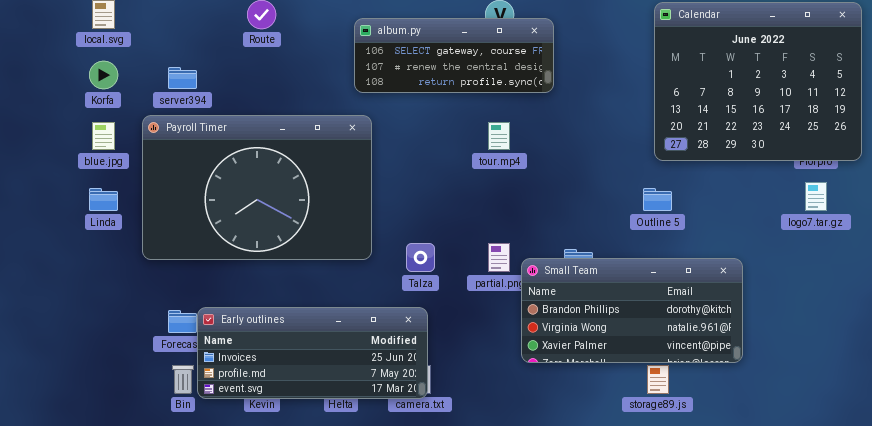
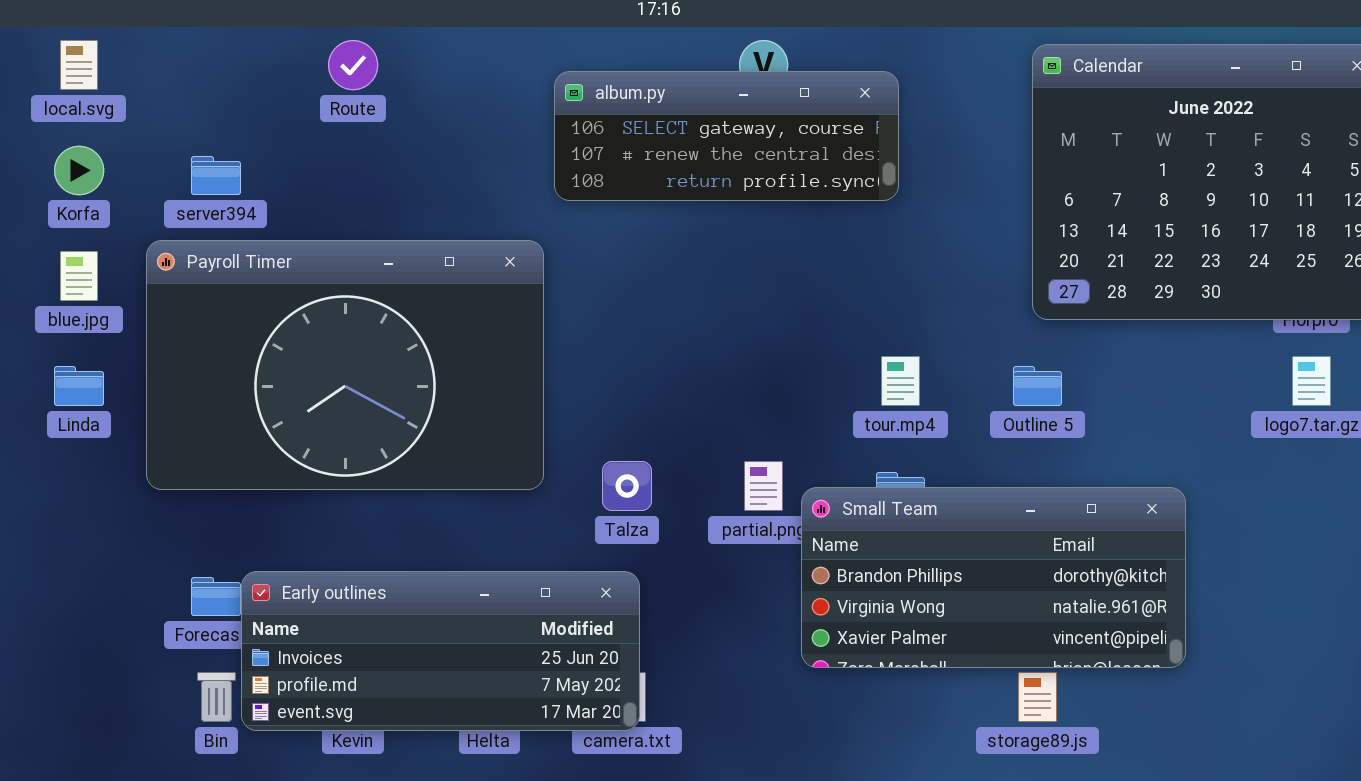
album.py: [354,18,554,93] -> [554,71,899,201], moved
tour.mp4: [488,122,510,150] -> [881,356,920,406], moved

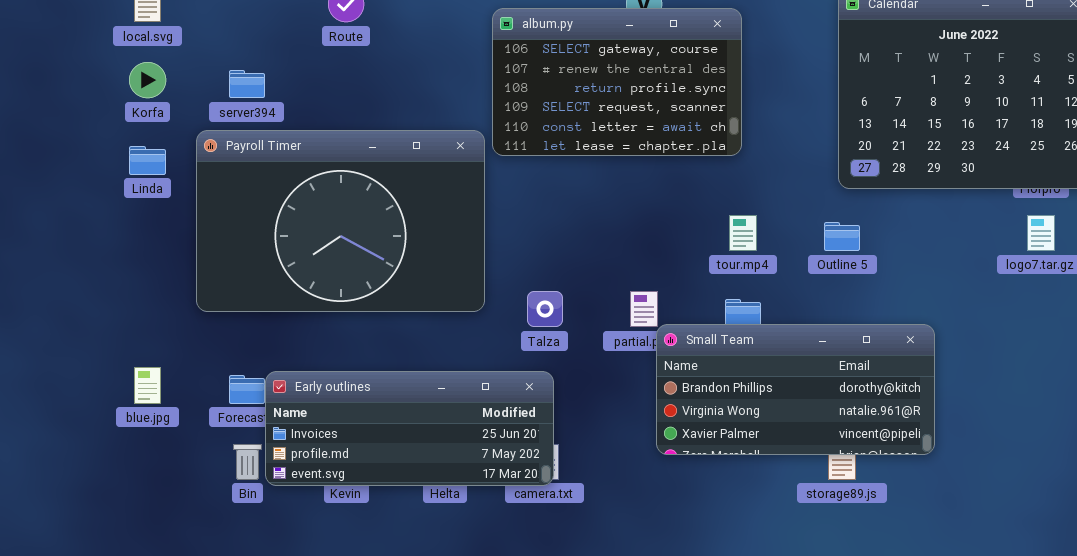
album.py: [554,71,899,201] -> [492,8,742,156], resized
blue.jpg: [60,251,98,301] -> [134,367,161,404], moved
Linda: [54,366,104,406] -> [129,146,166,175], moved
Small Team: [801,487,1186,668] -> [656,324,935,455], moved

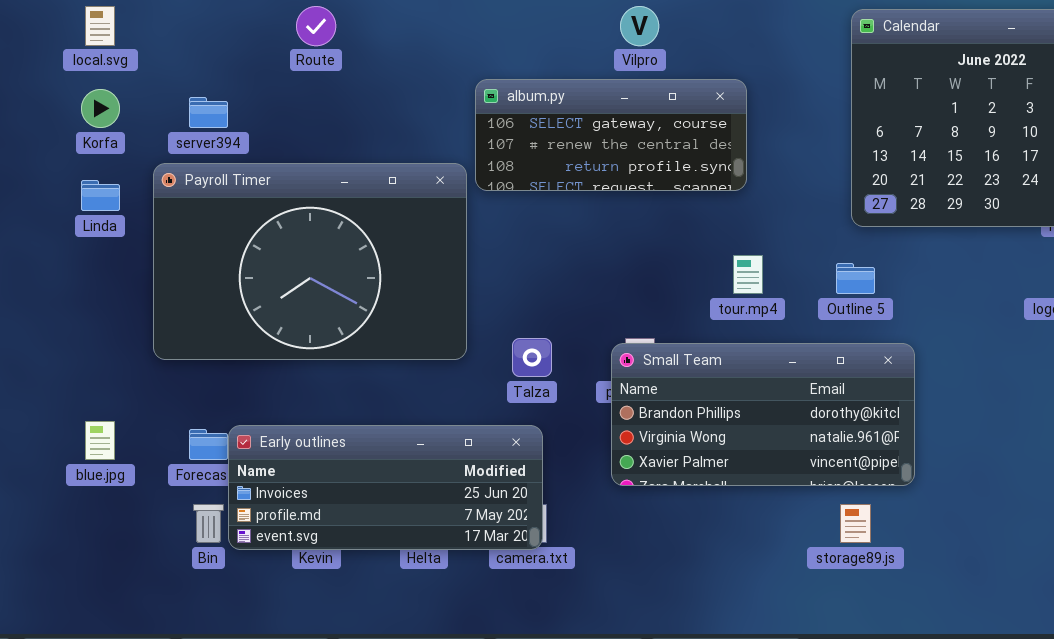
album.py: [492,8,742,156] -> [475,79,747,191], resized
Small Team: [656,324,935,455] -> [611,343,915,486], moved

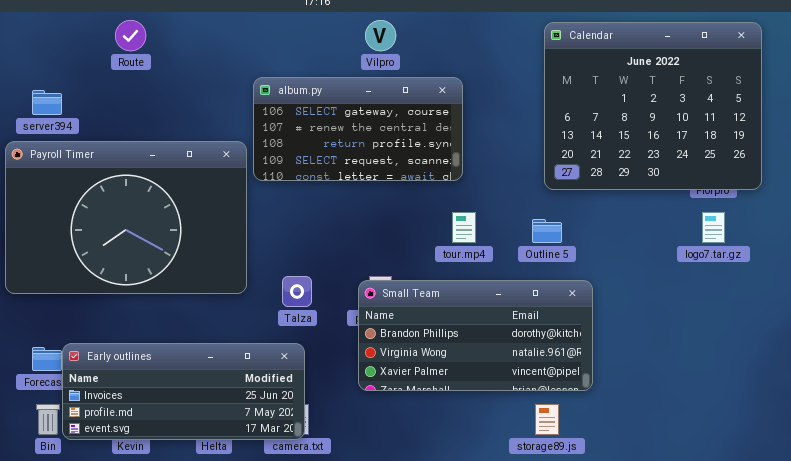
album.py: [475,79,747,191] -> [253,77,463,181], resized

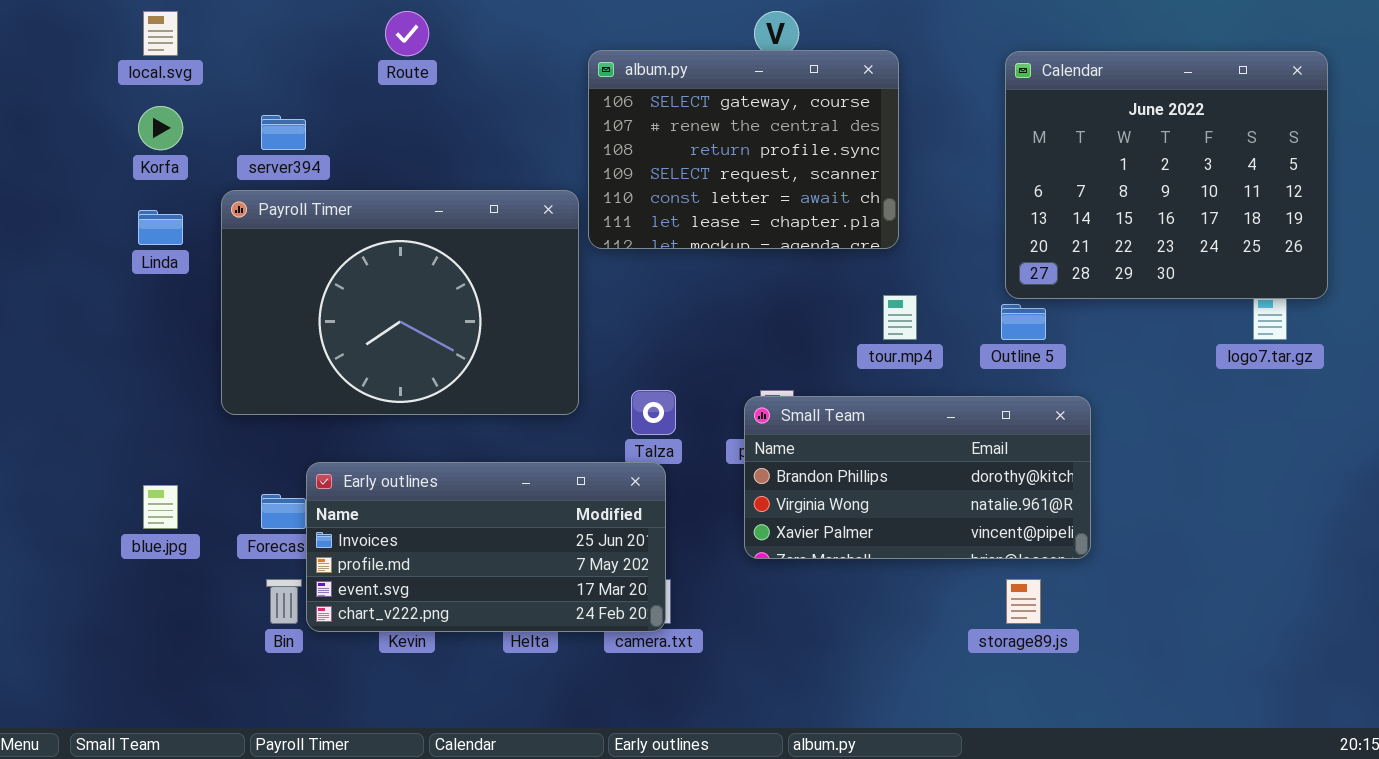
Calendar: [544,22,762,190] -> [1005,51,1328,299], moved
album.py: [253,77,463,181] -> [588,50,899,249], resized
Early outlines: [62,343,305,440] -> [306,462,666,632], resized

